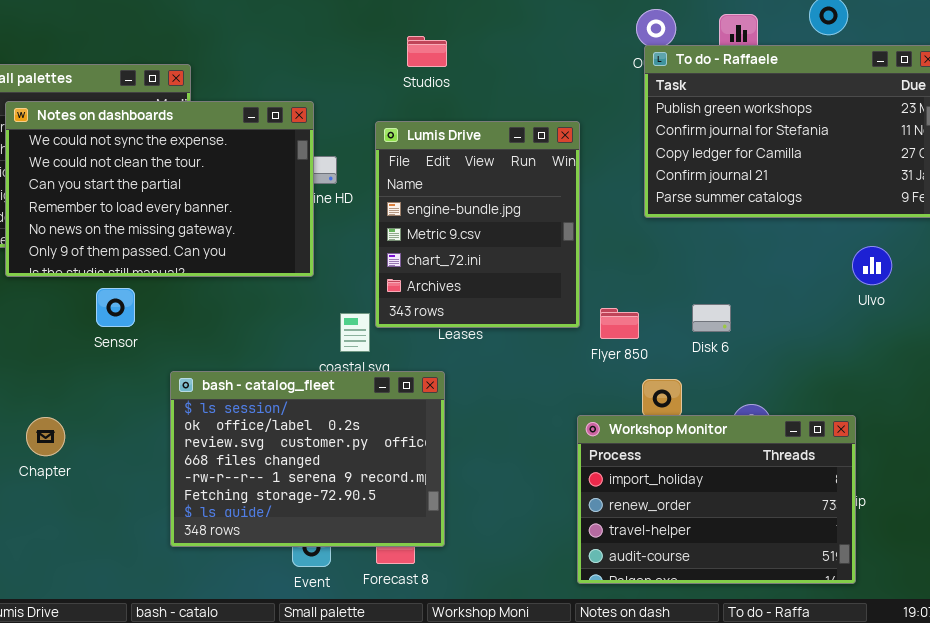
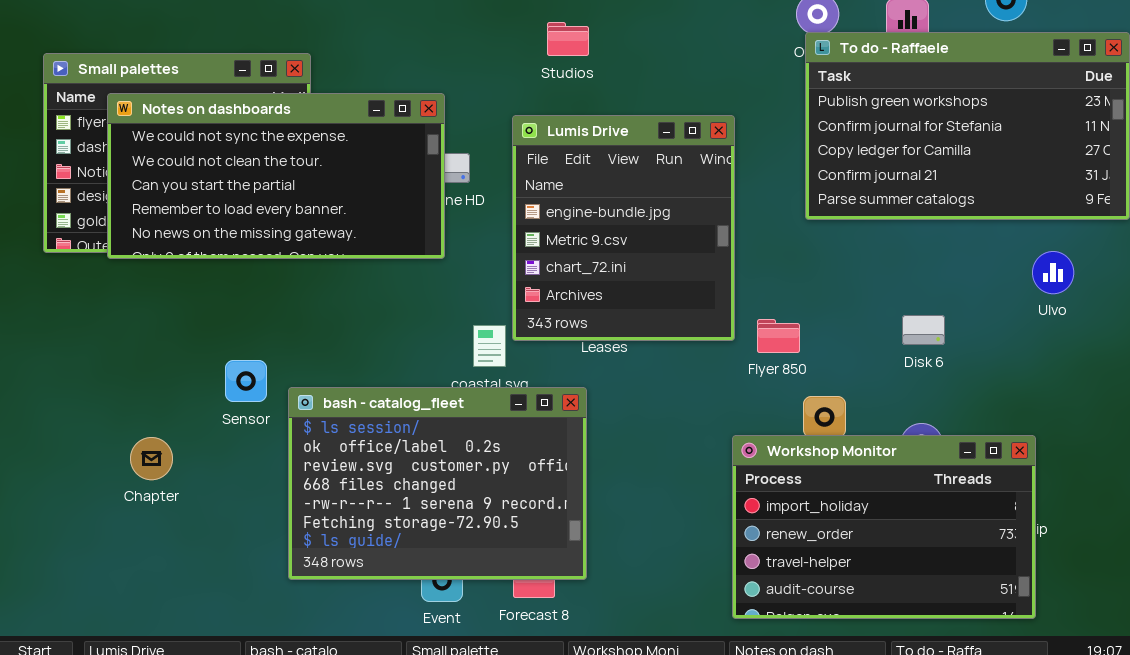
Notes on dashboards: [5,101,314,277] -> [107,93,445,259], resized
Sensor: [96,288,135,327] -> [225,360,267,402], moved
Disk 6: [692,304,731,332] -> [902,315,945,345], moved

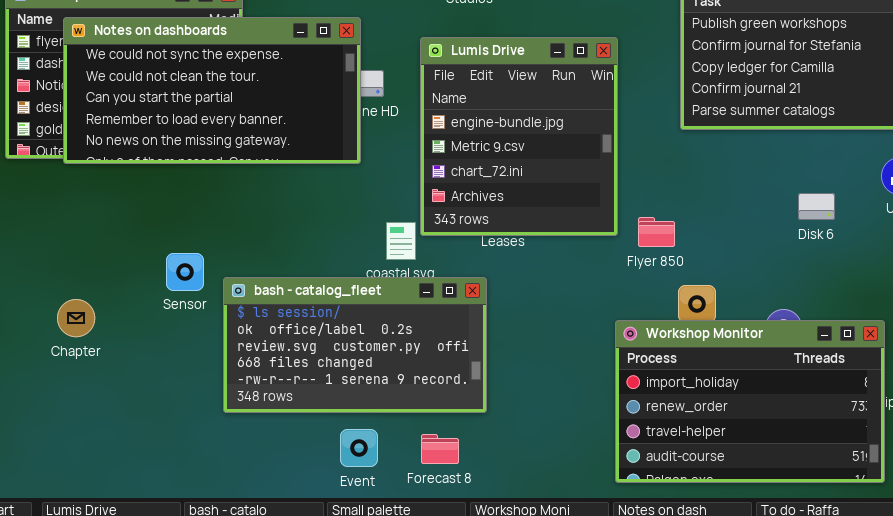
Disk 6: [902,315,945,345] -> [798,193,835,220], moved
bash - catalog_fleet: [288,387,587,580] -> [223,277,487,413], resized
Chapter: [130,437,173,480] -> [57,299,95,337], moved

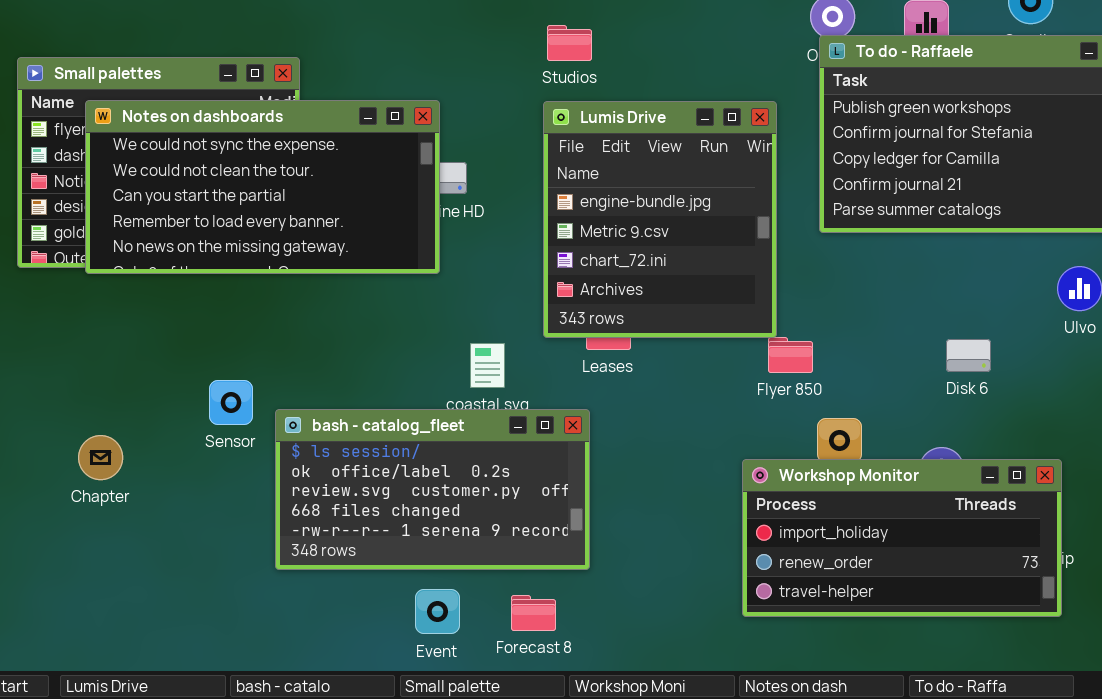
Lumis Drive: [420,37,618,236] -> [543,101,777,338], moved
Disk 6: [798,193,835,220] -> [946,339,991,372], moved
Workshop Monitor: [615,320,885,483] -> [742,459,1062,617], resized

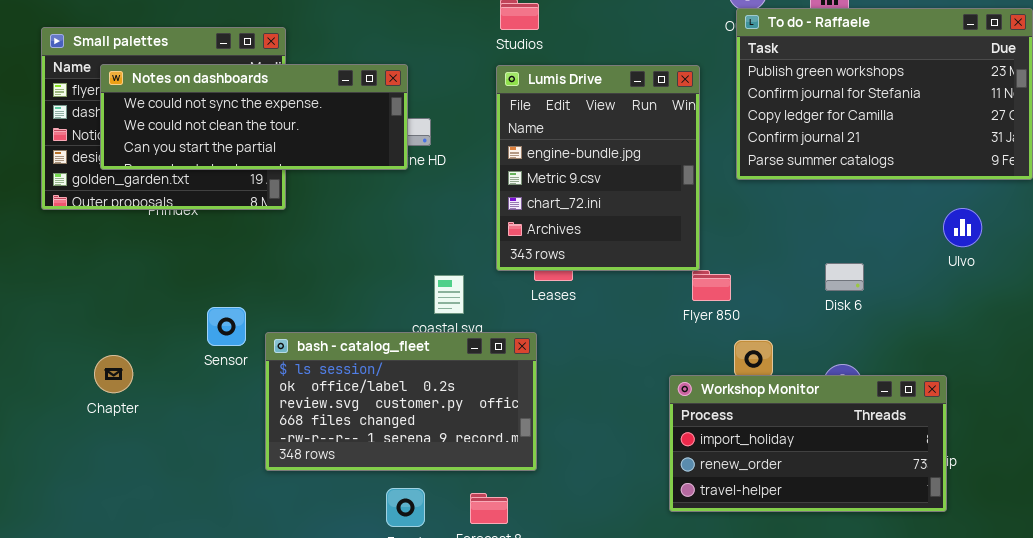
Notes on dashboards: [85,100,440,274] -> [100,64,408,170], resized
Disk 6: [946,339,991,372] -> [825,263,864,291], moved

